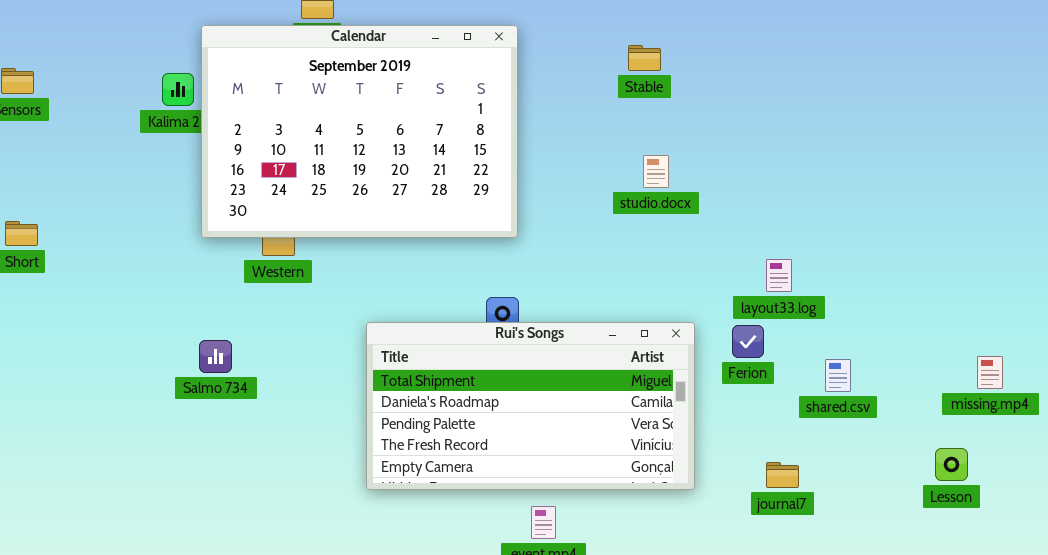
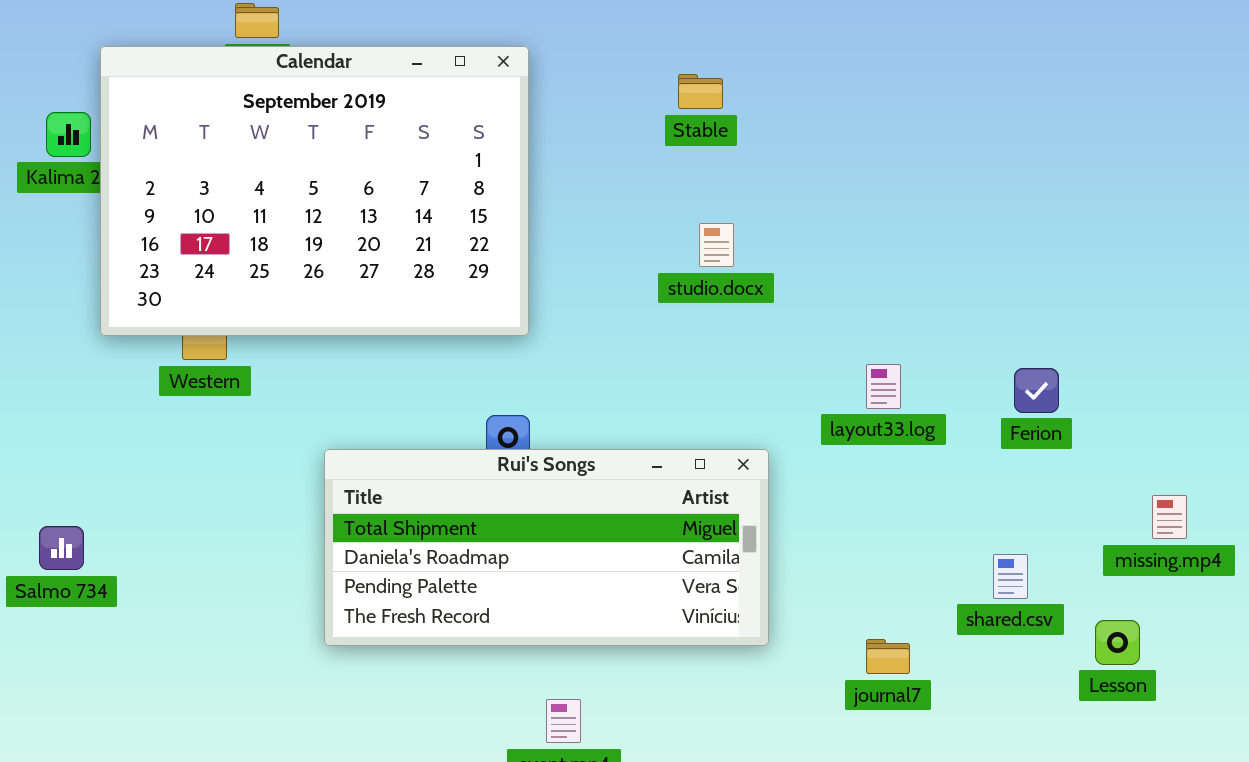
Rui's Songs: [366,322,695,490] -> [324,449,769,646], resized
Ferion: [732,325,764,358] -> [1014,368,1059,413], moved
Salmo 734: [199,340,232,373] -> [39,526,84,570], moved
shared.csv: [825,359,851,392] -> [993,554,1028,599], moved

